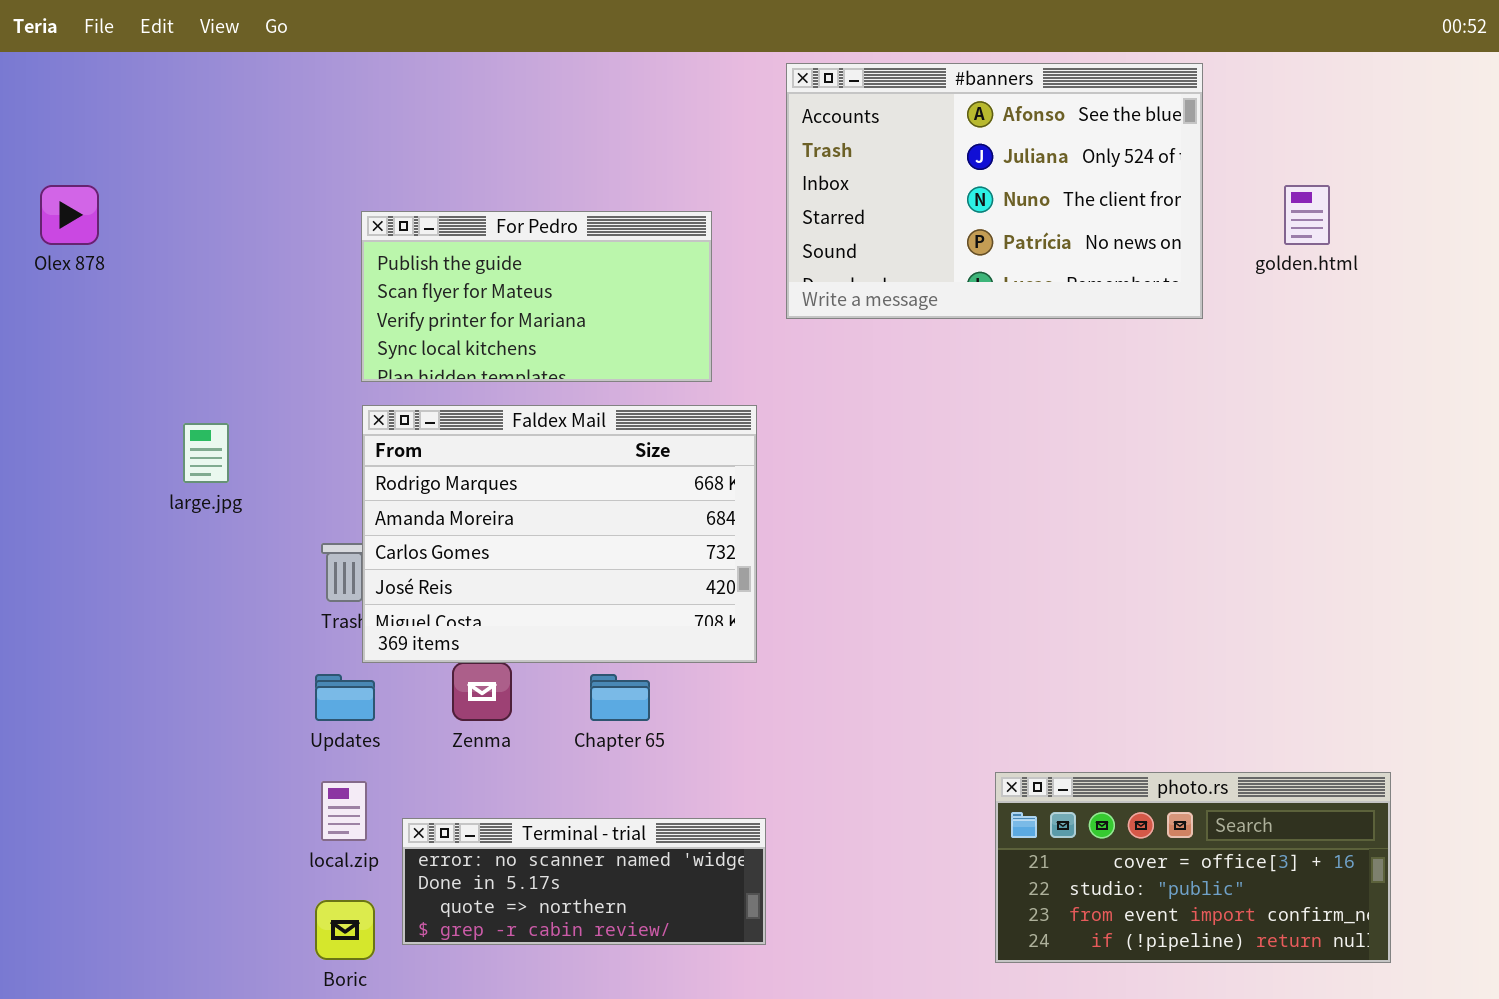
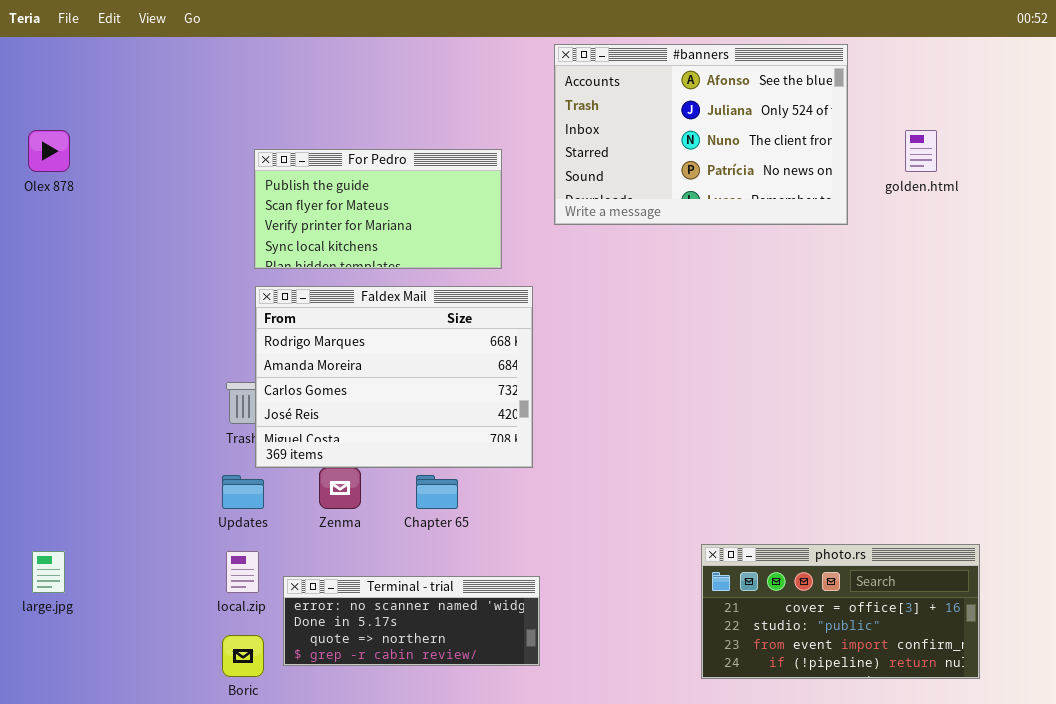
large.jpg: [183,423,229,483] -> [32,551,65,593], moved

